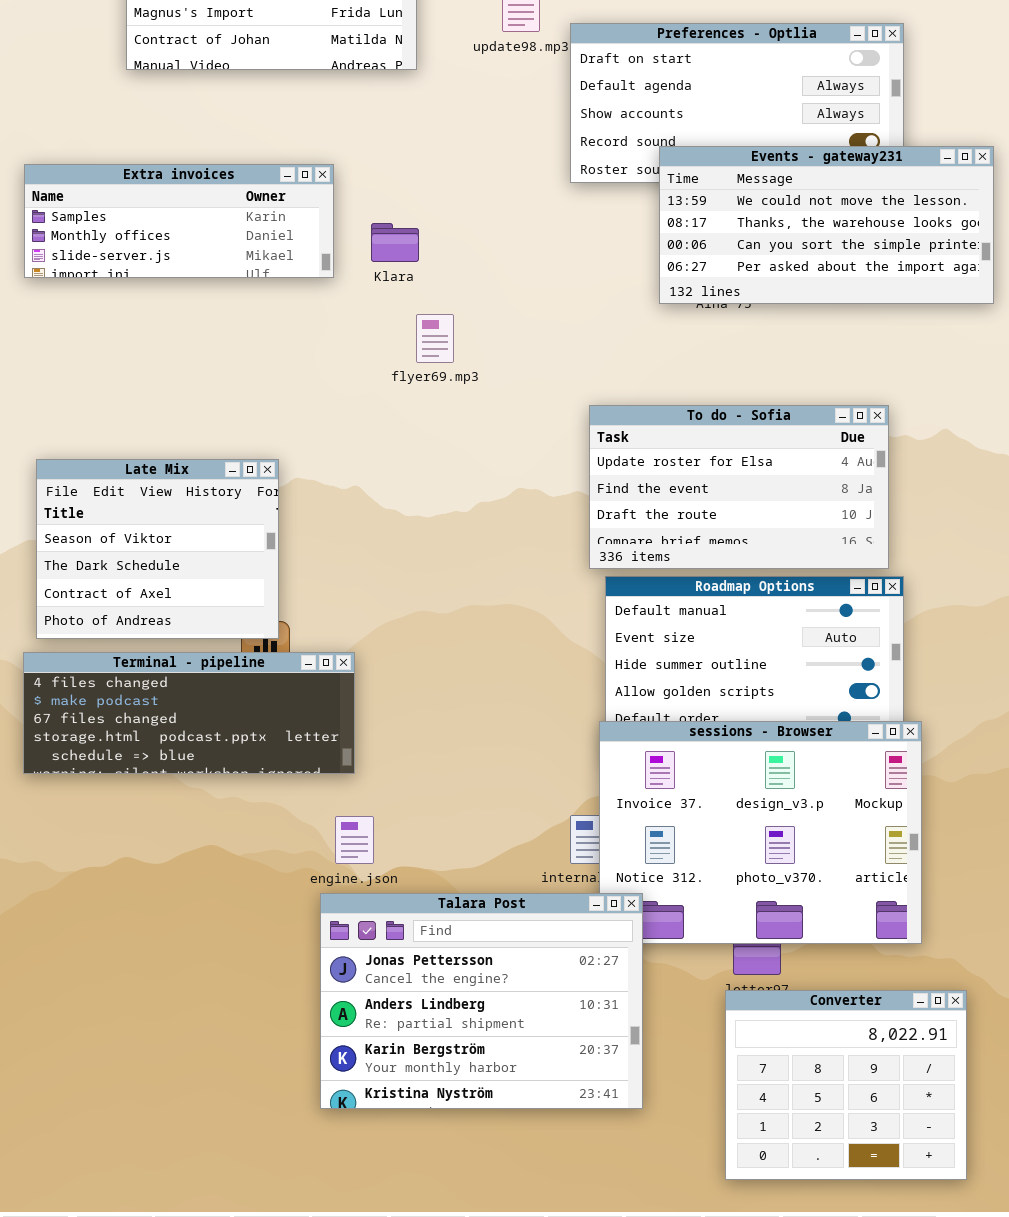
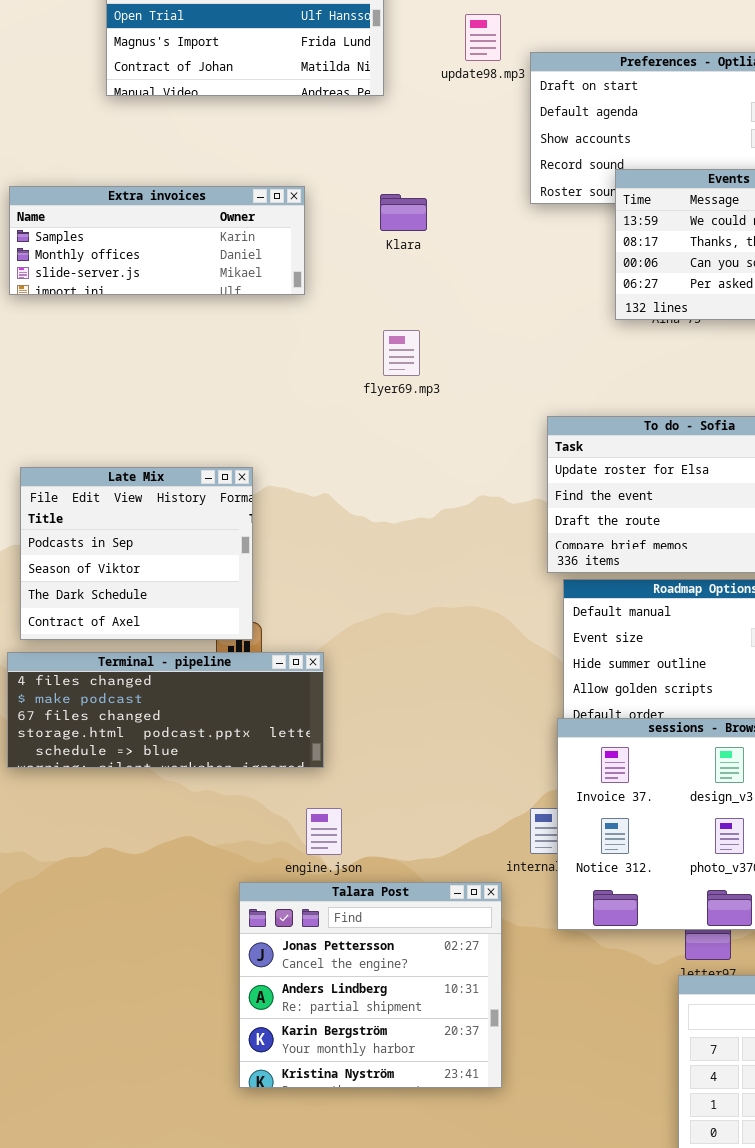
Klara: [371,223,419,262] -> [380,194,427,231], moved
Late Mix: [36,459,279,639] -> [20,467,253,640], scrolled up 1 row
Talara Post: [320,893,643,1109] -> [239,882,502,1088], moved, resized

